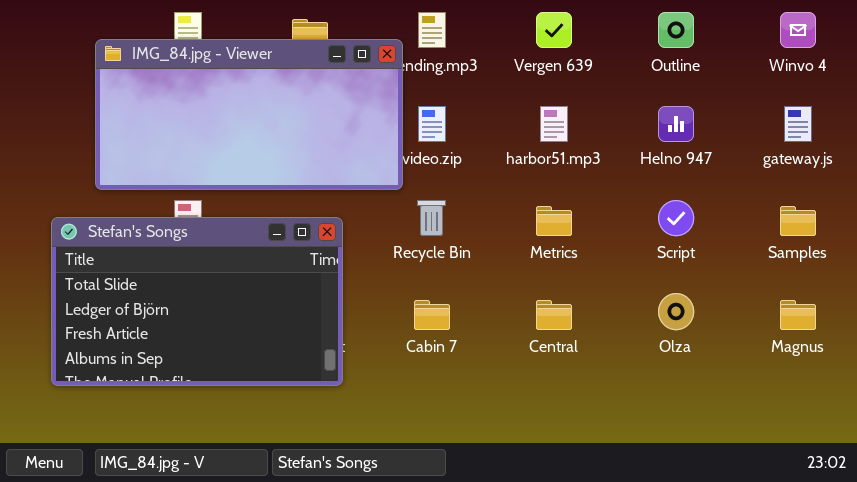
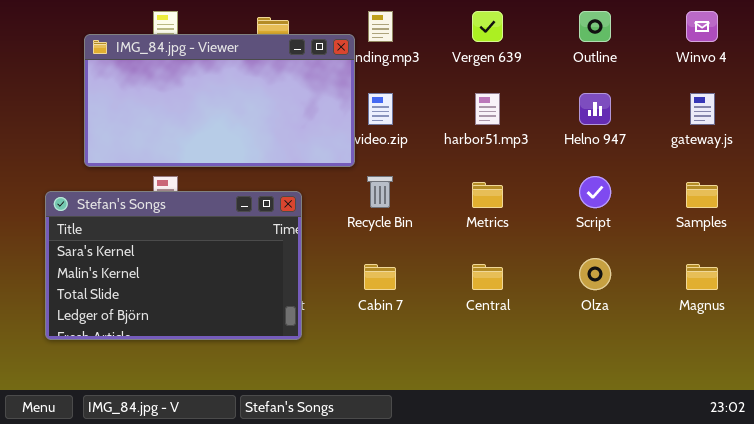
Stefan's Songs: [51,217,343,386] -> [45,191,302,340], scrolled up 2 rows

